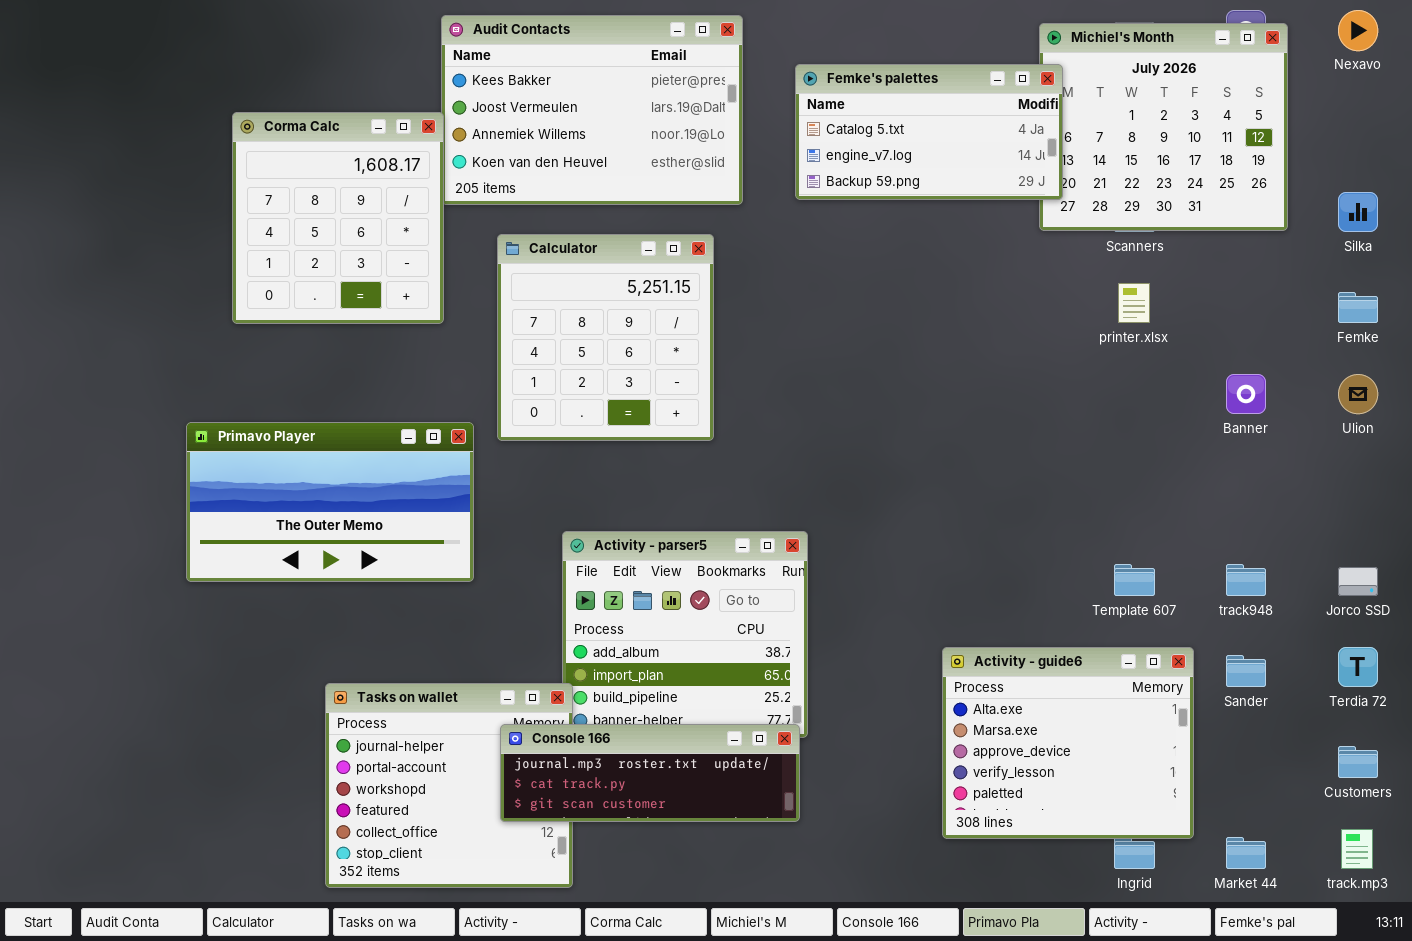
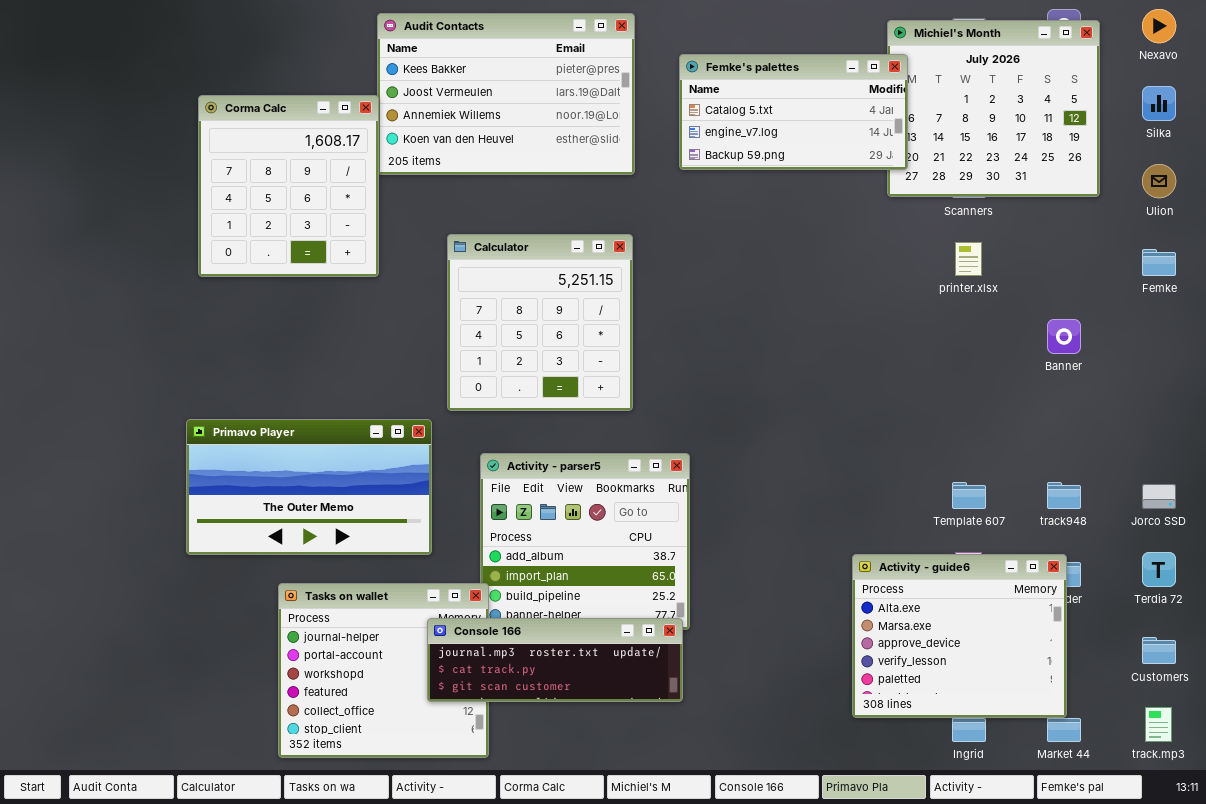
Silka: [1338,192,1378,232] -> [1142,86,1176,121], moved
Calculator: [497,234,714,441] -> [447,234,633,411], moved
Ulion: [1338,374,1378,414] -> [1142,164,1176,198], moved
Primavo Player: [186,422,474,582] -> [186,419,432,555], moved
Activity - guide6: [942,647,1194,839] -> [852,554,1067,718], moved

